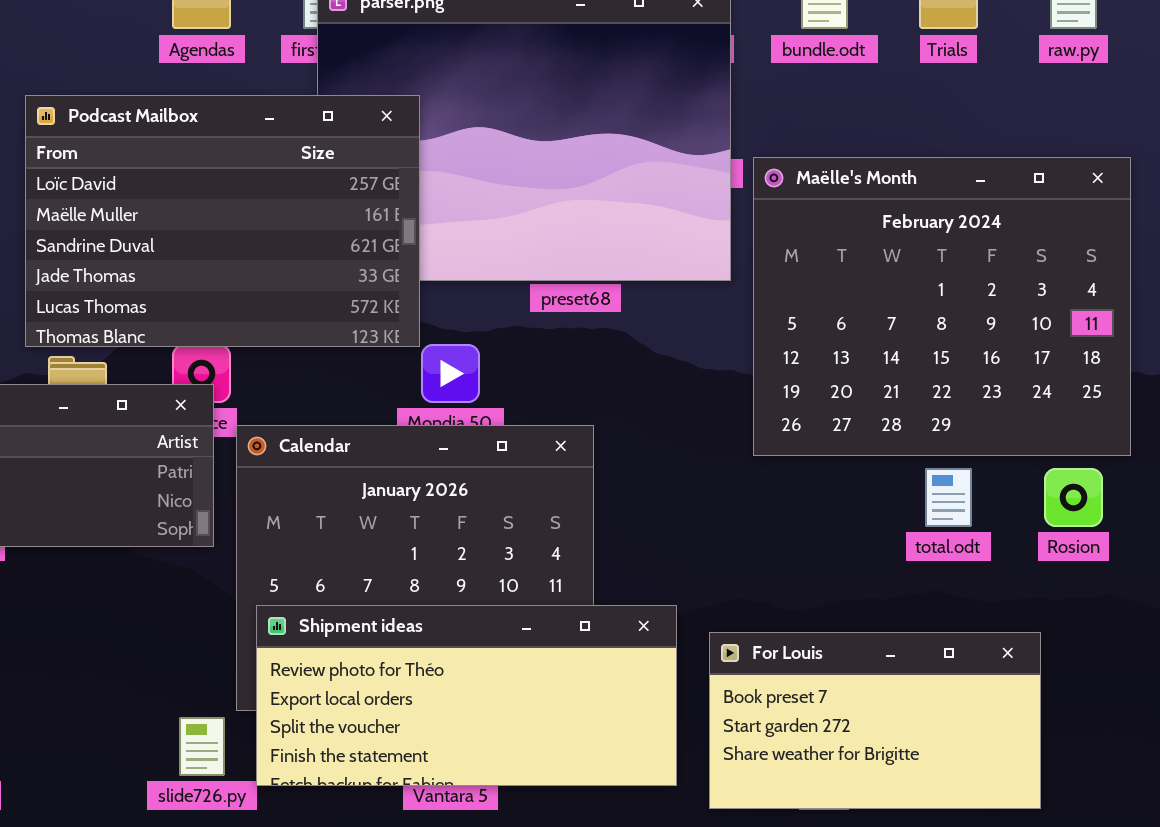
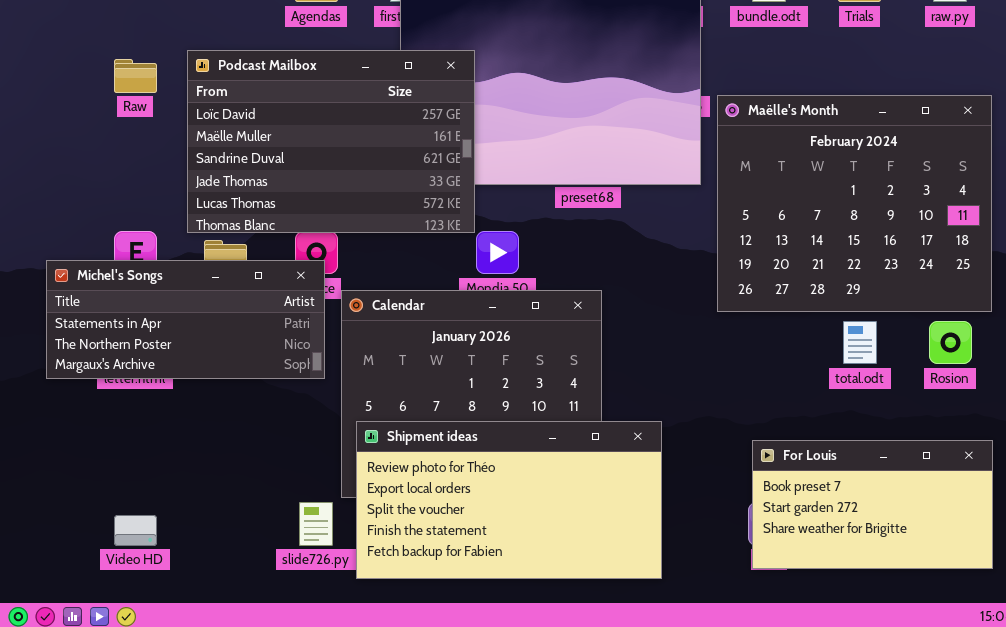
Shipment ideas: [256,605,677,786] -> [356,421,662,579], resized
For Louis: [709,632,1041,809] -> [752,440,993,569], moved

